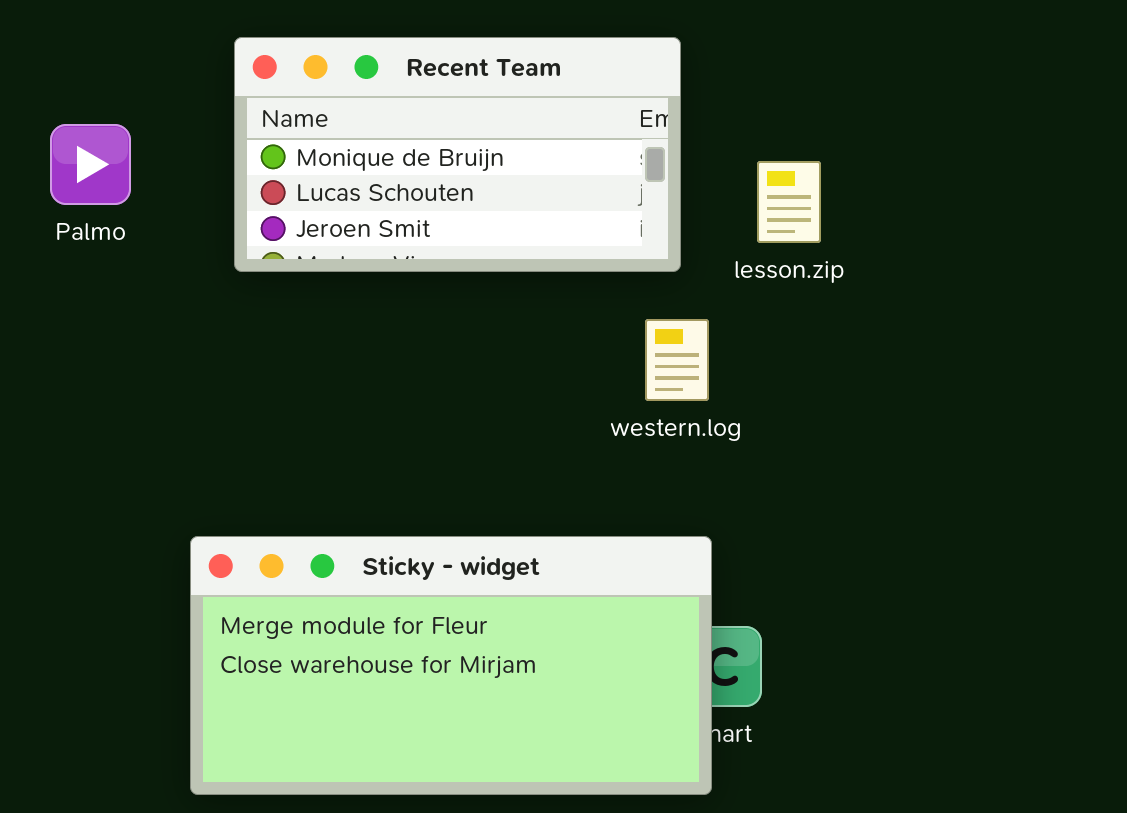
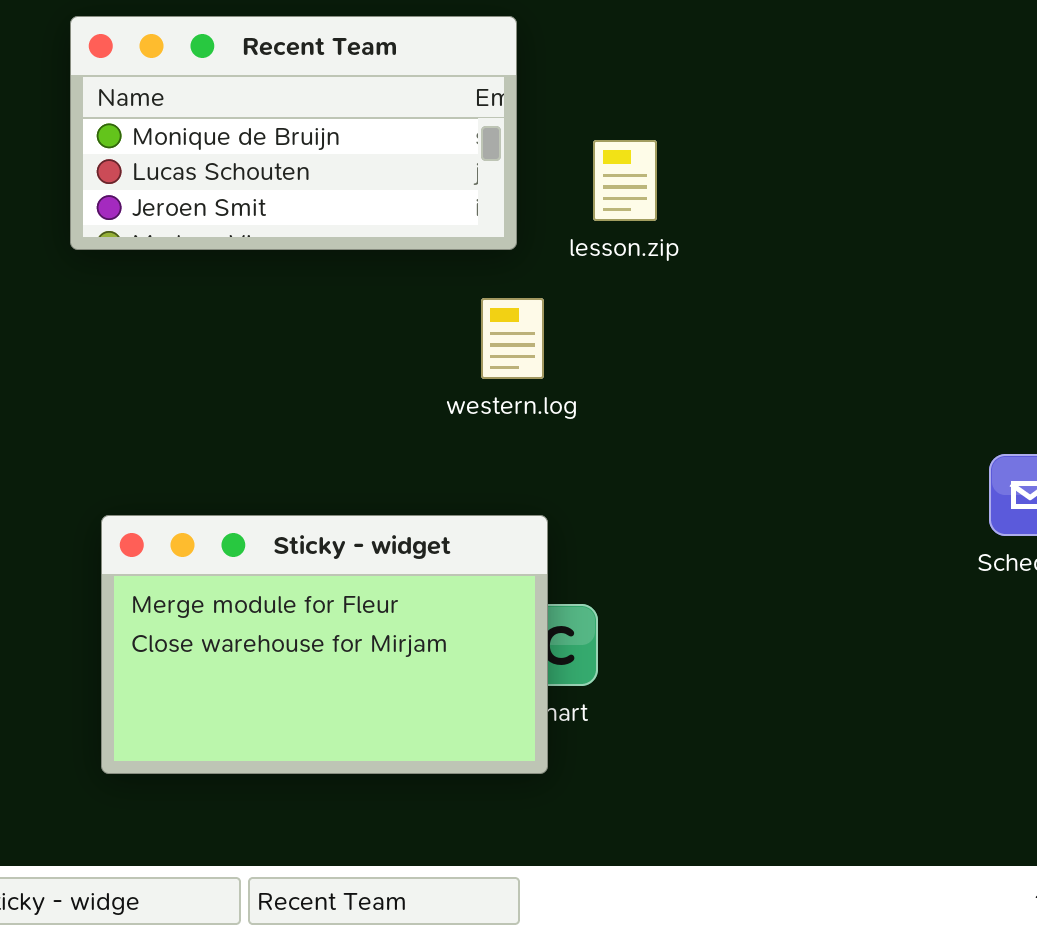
Sticky - widget: [190,536,712,795] -> [101,515,548,774], resized

